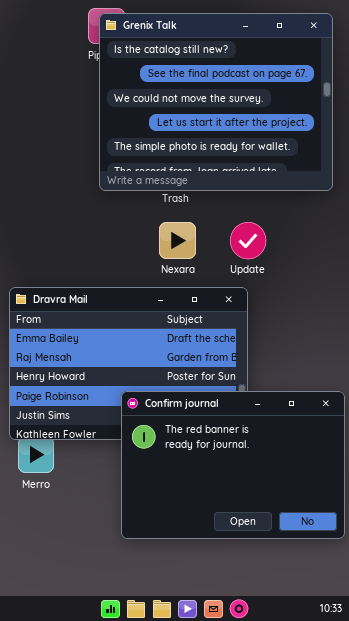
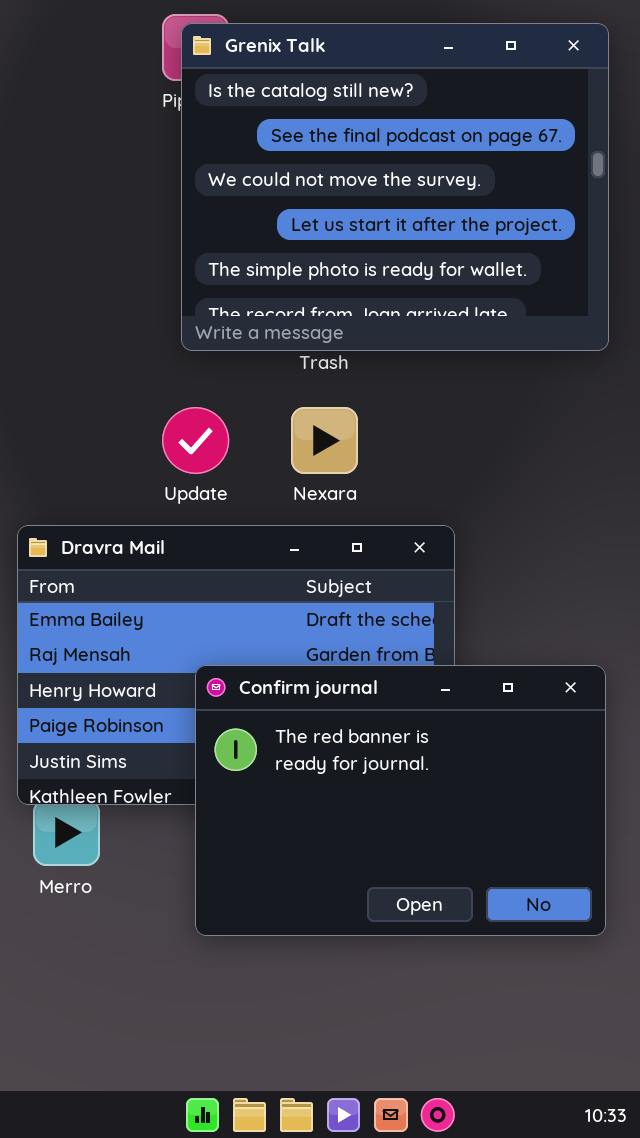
Update: [230,222,266,259] -> [162,407,229,474], moved
Confirm journal: [121,391,345,539] -> [195,665,606,936], moved

